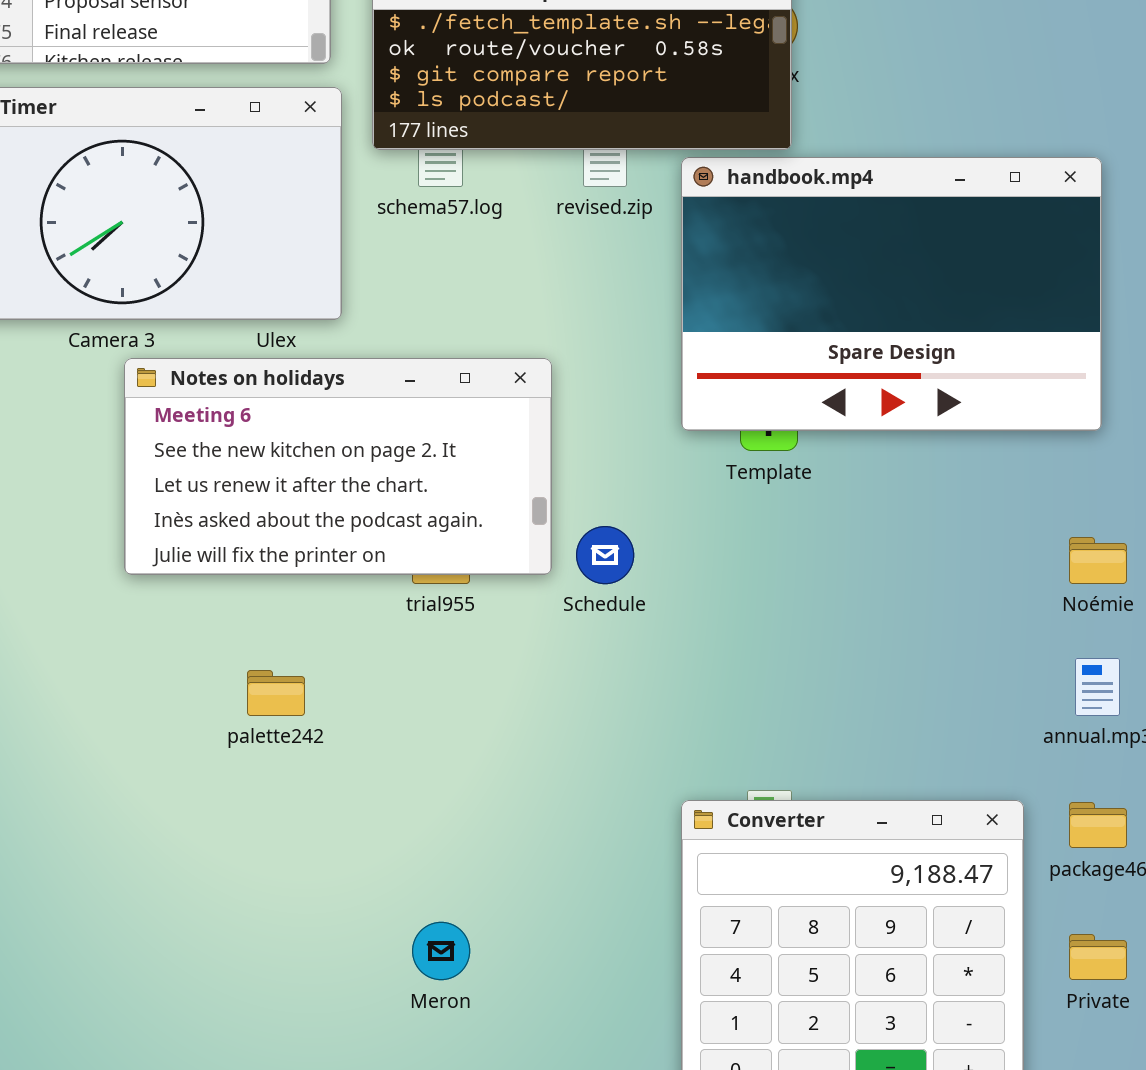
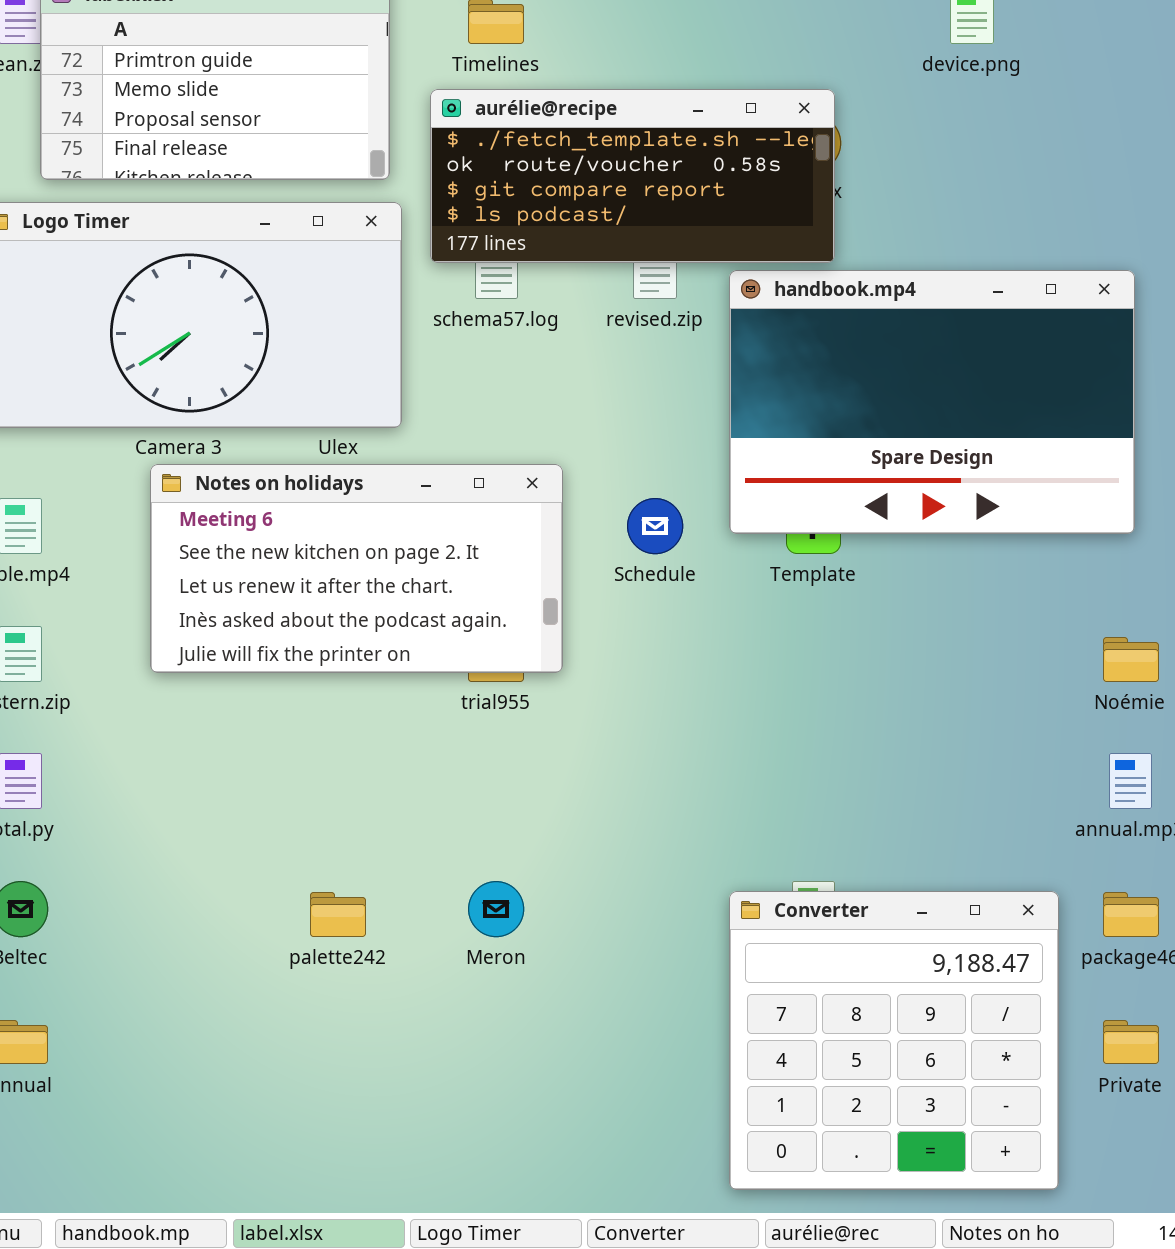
Notes on holidays: [124,358,552,575] -> [150,464,563,673], moved
Schedule: [576,526,634,584] -> [627,498,683,554], moved
palette242: [247,670,305,716] -> [310,892,366,937], moved
Meron: [412,922,470,980] -> [468,881,524,937], moved

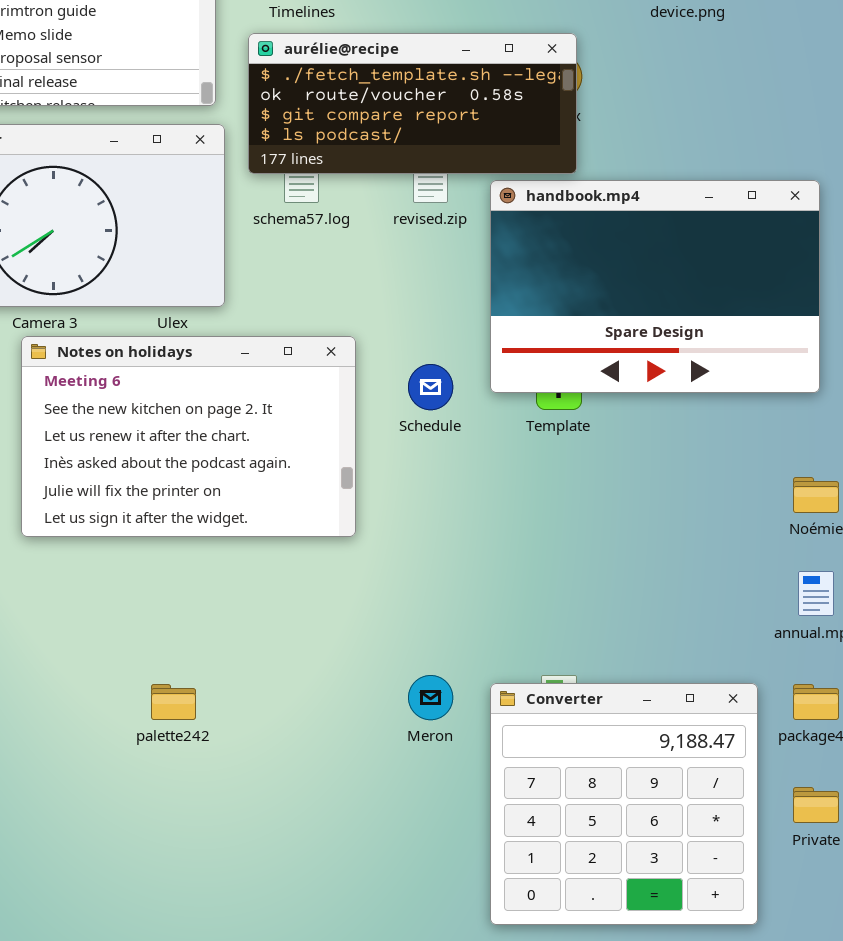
Notes on holidays: [150,464,563,673] -> [21,336,356,537], resized
Meron: [468,881,524,937] -> [408,675,453,720], moved

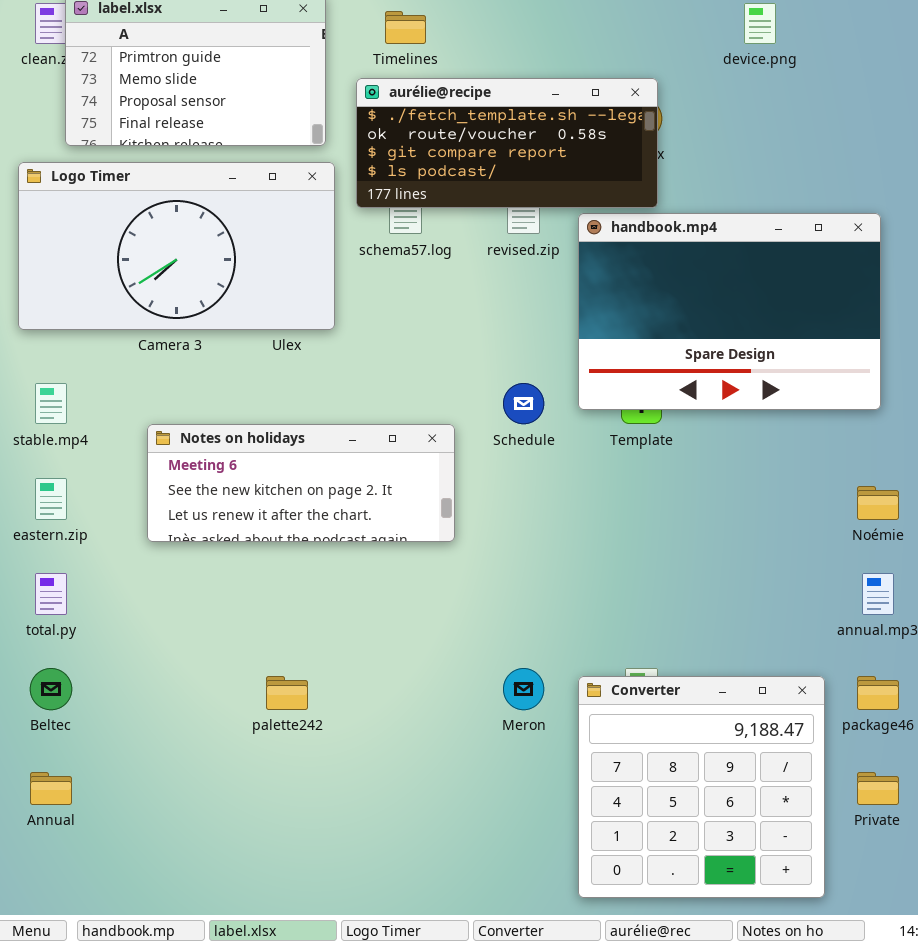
Notes on holidays: [21,336,356,537] -> [147,424,455,542], resized

